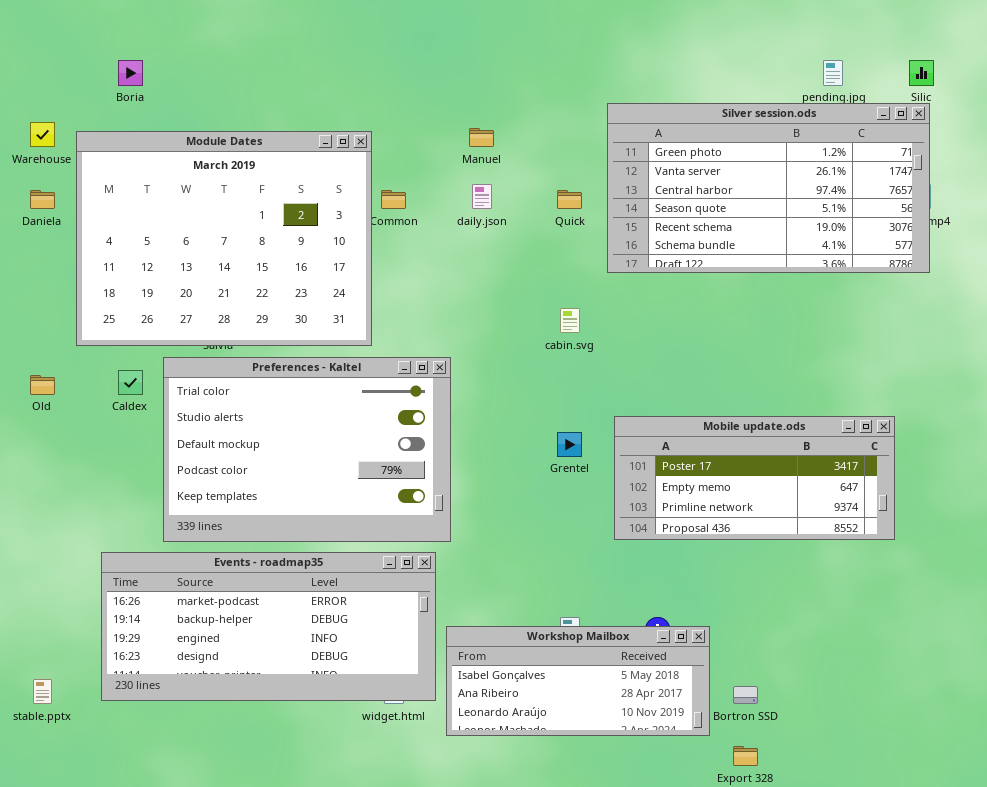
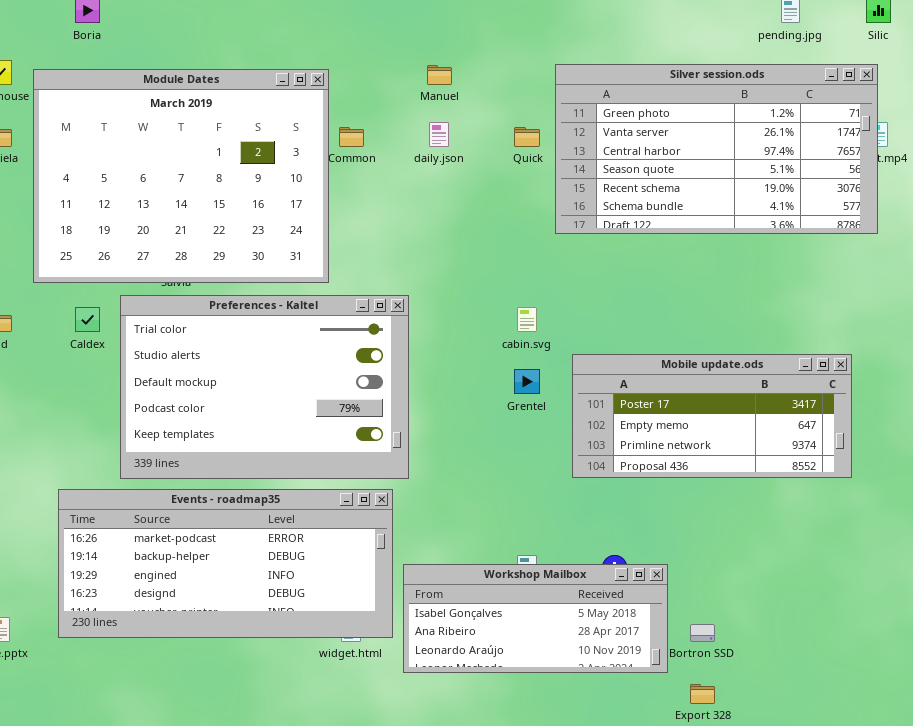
Silver session.ods: [607,103,930,273] -> [555,64,878,234], moved
cabin.svg: [560,308,580,333] -> [517,307,537,332], moved

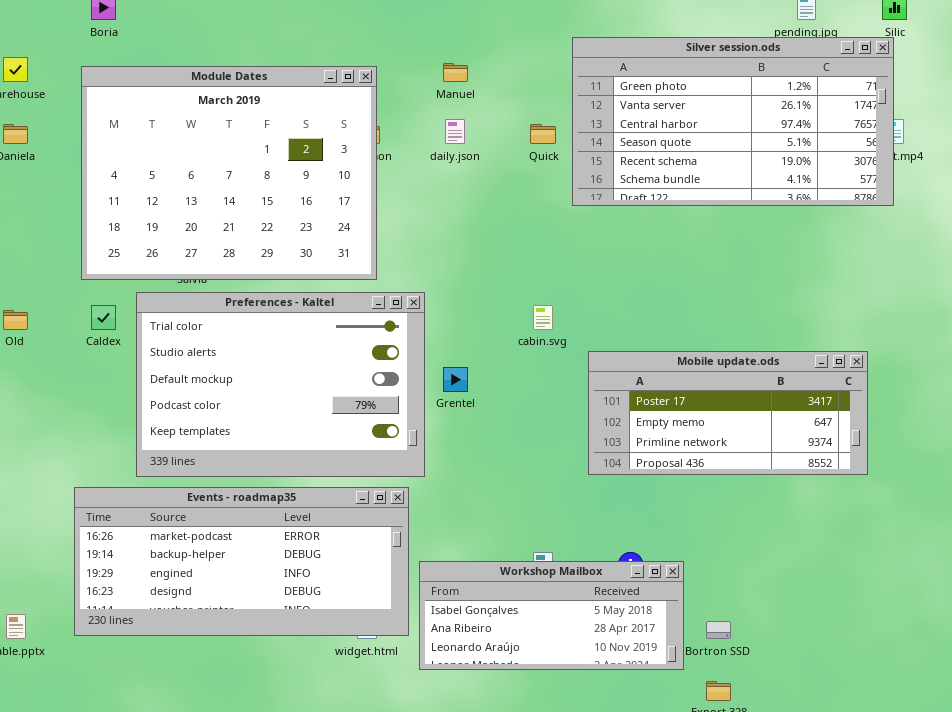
Silver session.ods: [555,64,878,234] -> [572,37,894,206], moved
Module Dates: [33,69,329,283] -> [81,66,377,280], moved
Grentel: [514,369,540,394] -> [443,367,468,392], moved

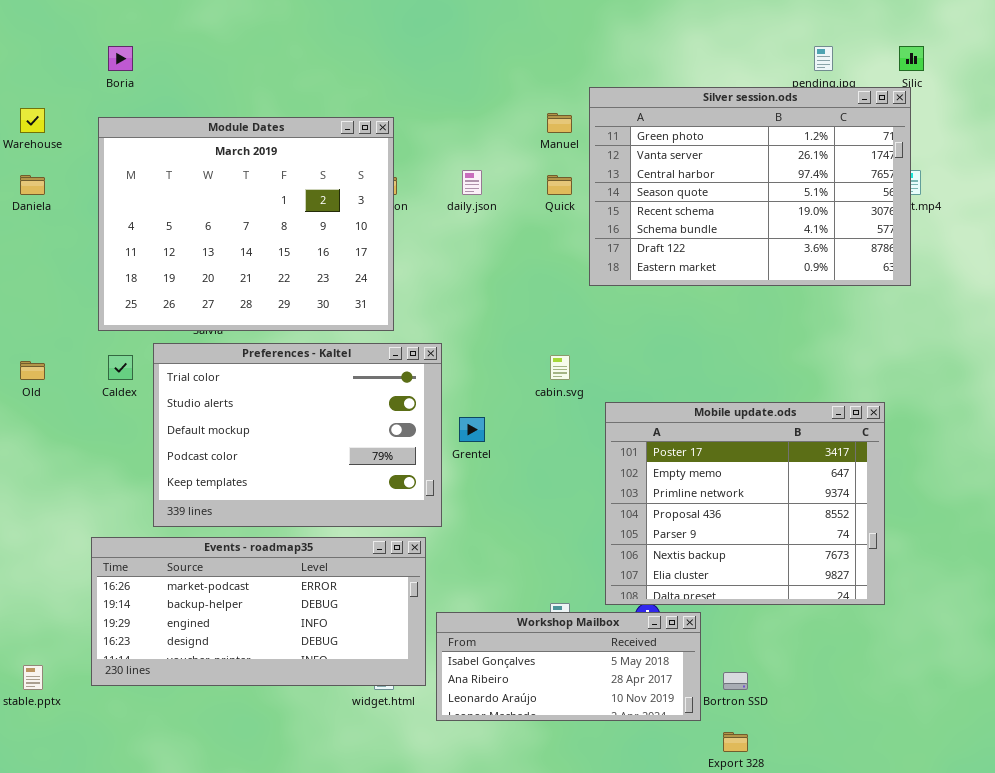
Silver session.ods: [572,37,894,206] -> [589,87,911,286], resized
Manuel: [443,63,468,82] -> [547,113,572,133], moved
Mobile update.ods: [588,351,868,475] -> [605,402,885,605], resized

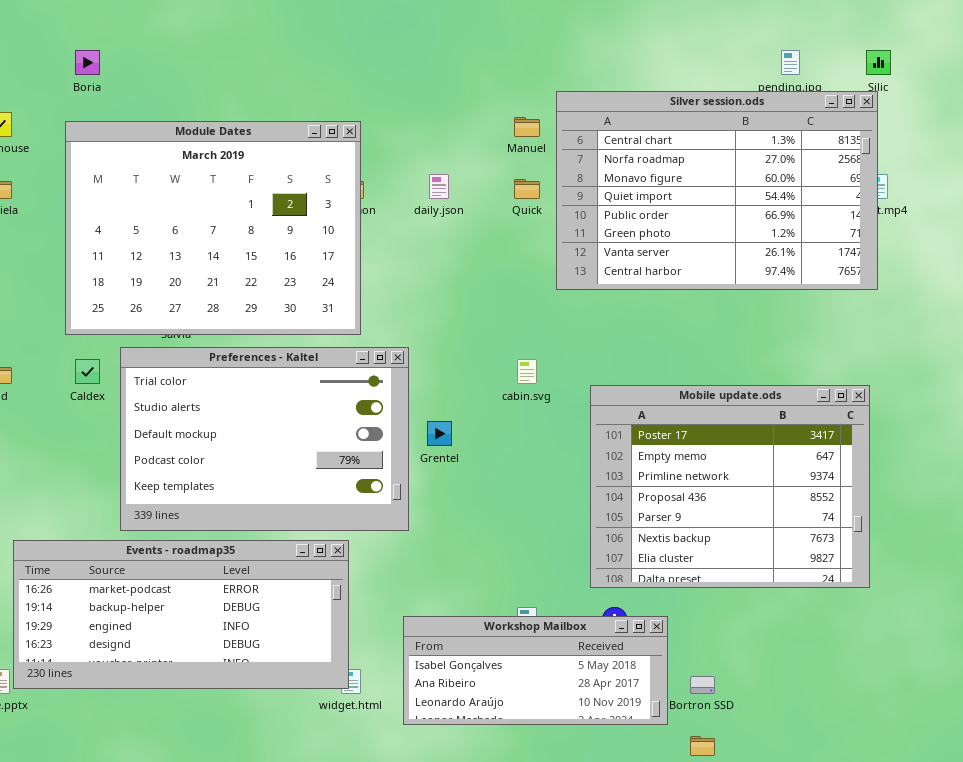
Silver session.ods: [589,87,911,286] -> [556,91,878,290], scrolled up 5 rows
Mobile update.ods: [605,402,885,605] -> [590,385,870,588], moved
Events - roadmap35: [91,537,426,686] -> [13,540,349,689], moved

